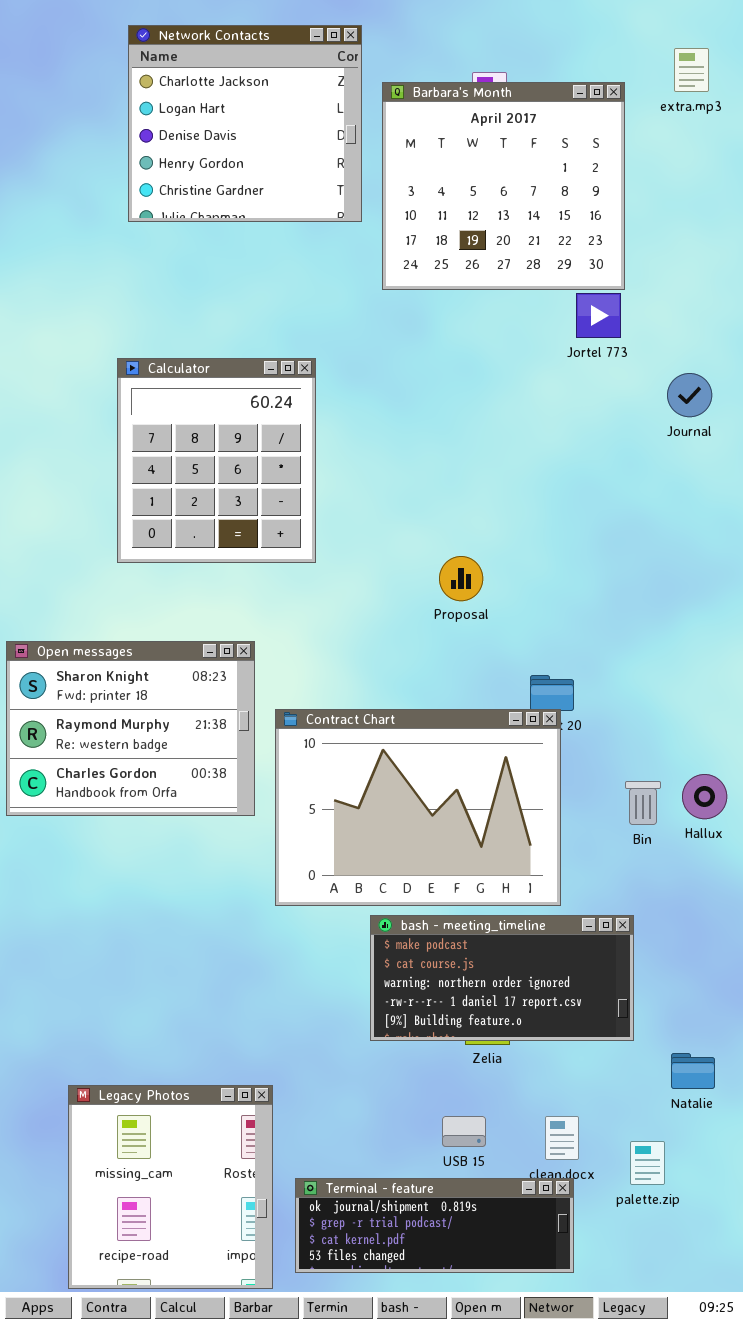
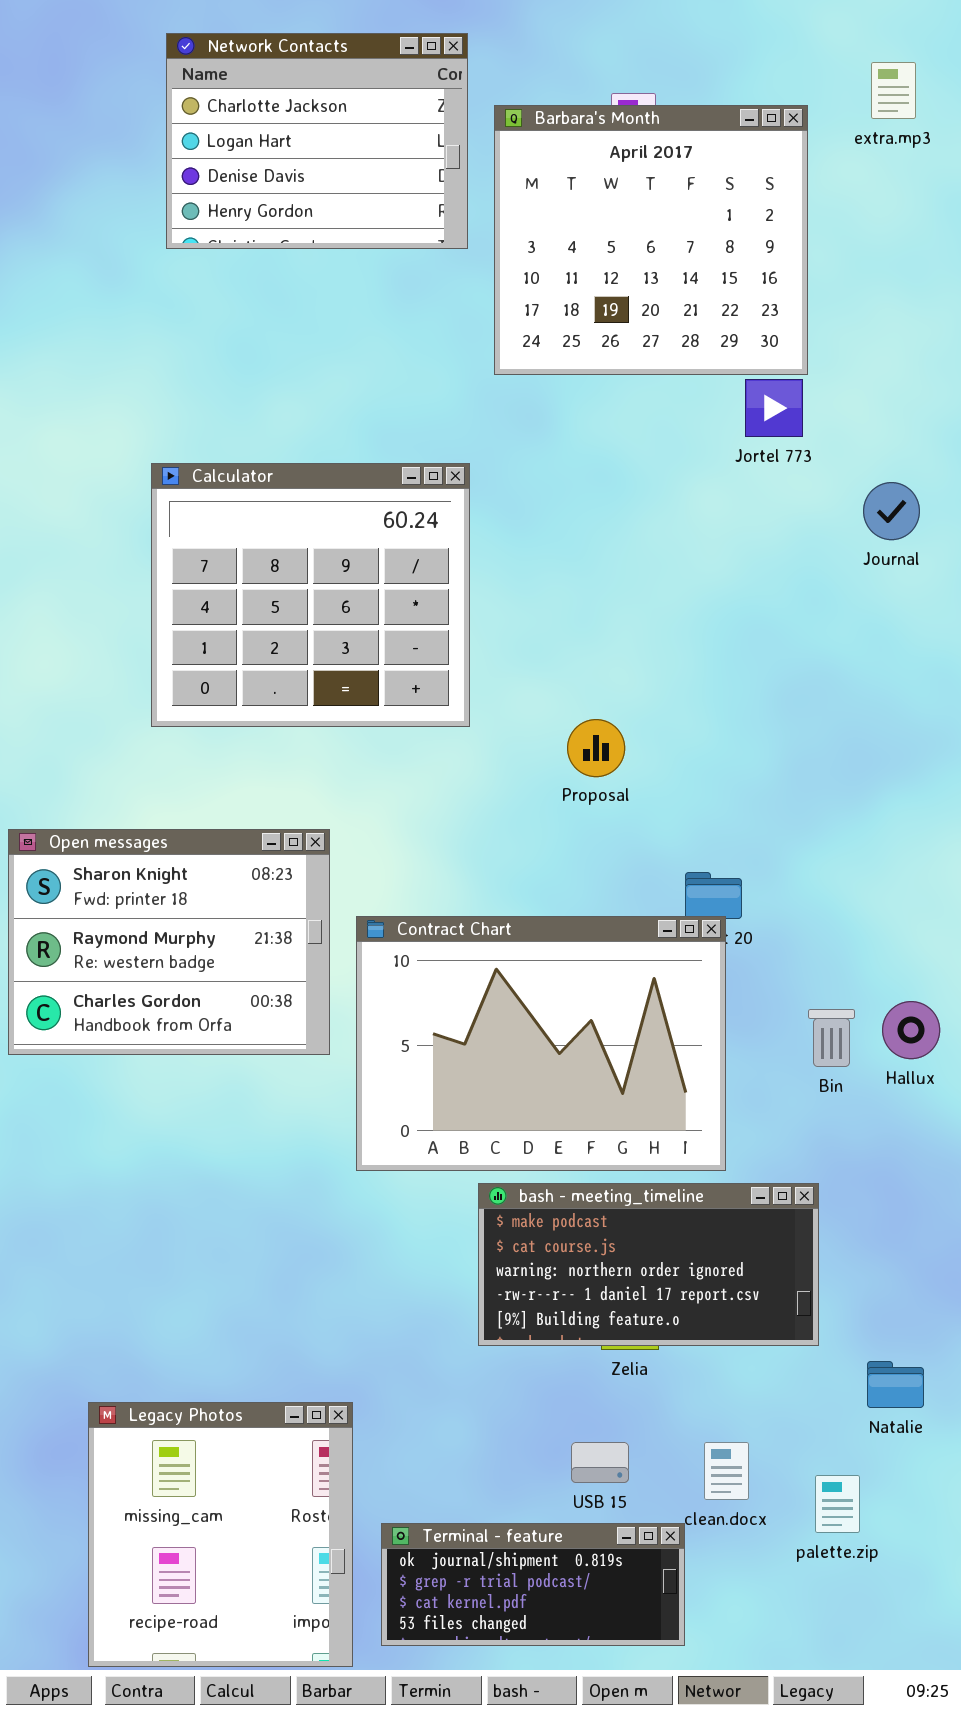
Network Contacts: [128,25,362,222] -> [166,33,468,249], resized
Calculator: [117,358,316,563] -> [151,463,470,727], resized
Terminal - feature: [295,1178,574,1273] -> [381,1523,685,1646], resized

